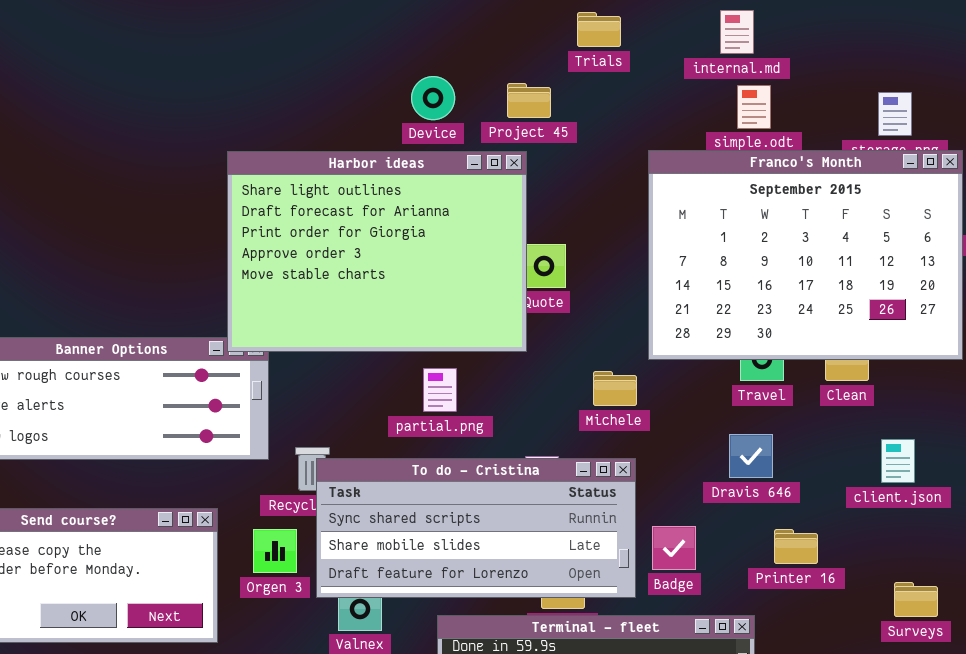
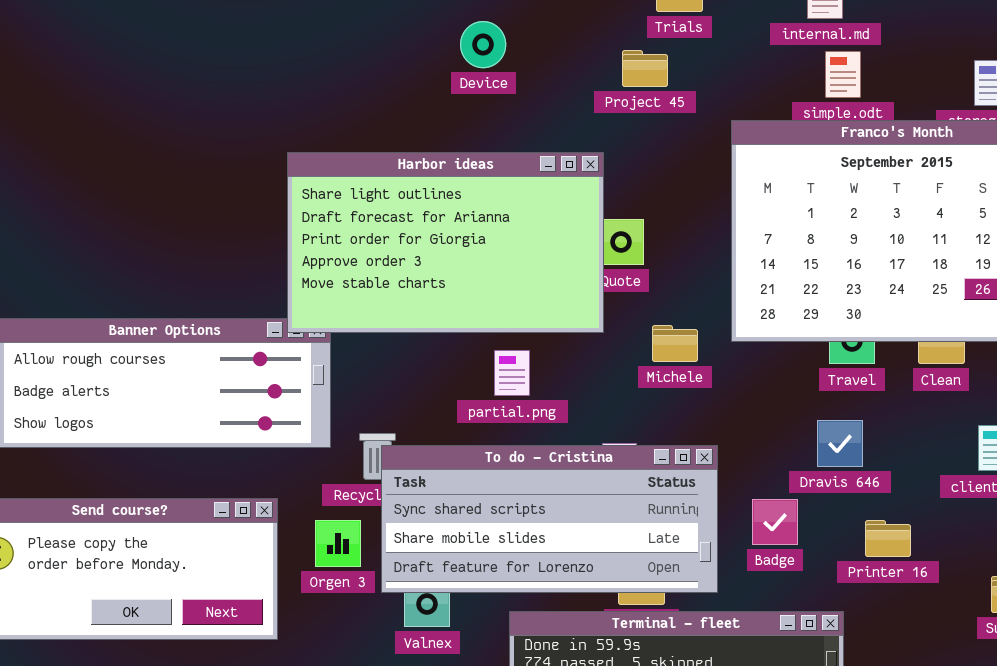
Device: [411,76,455,120] -> [460,21,506,68], moved
Project 45: [507,83,551,118] -> [622,50,668,87], moved
Harbor ideas: [227,151,527,352] -> [287,152,604,333], resized
Michele: [593,371,637,406] -> [652,325,698,362], moved
Badge: [652,526,696,570] -> [752,499,798,545], moved

